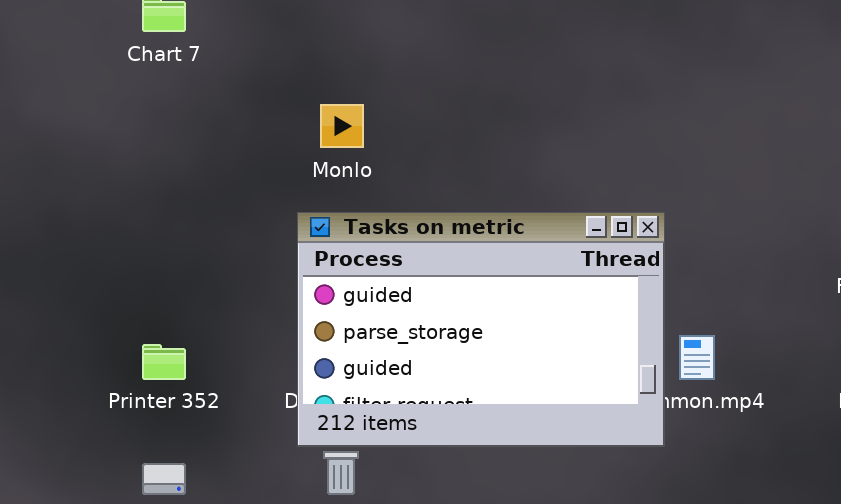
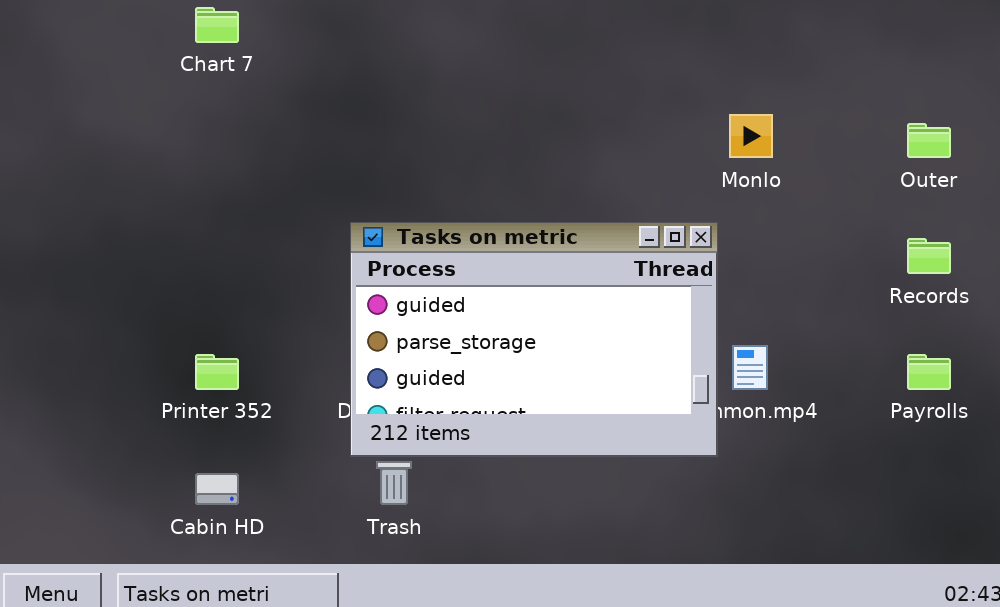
Monlo: [320,104,364,148] -> [729,114,773,158], moved

